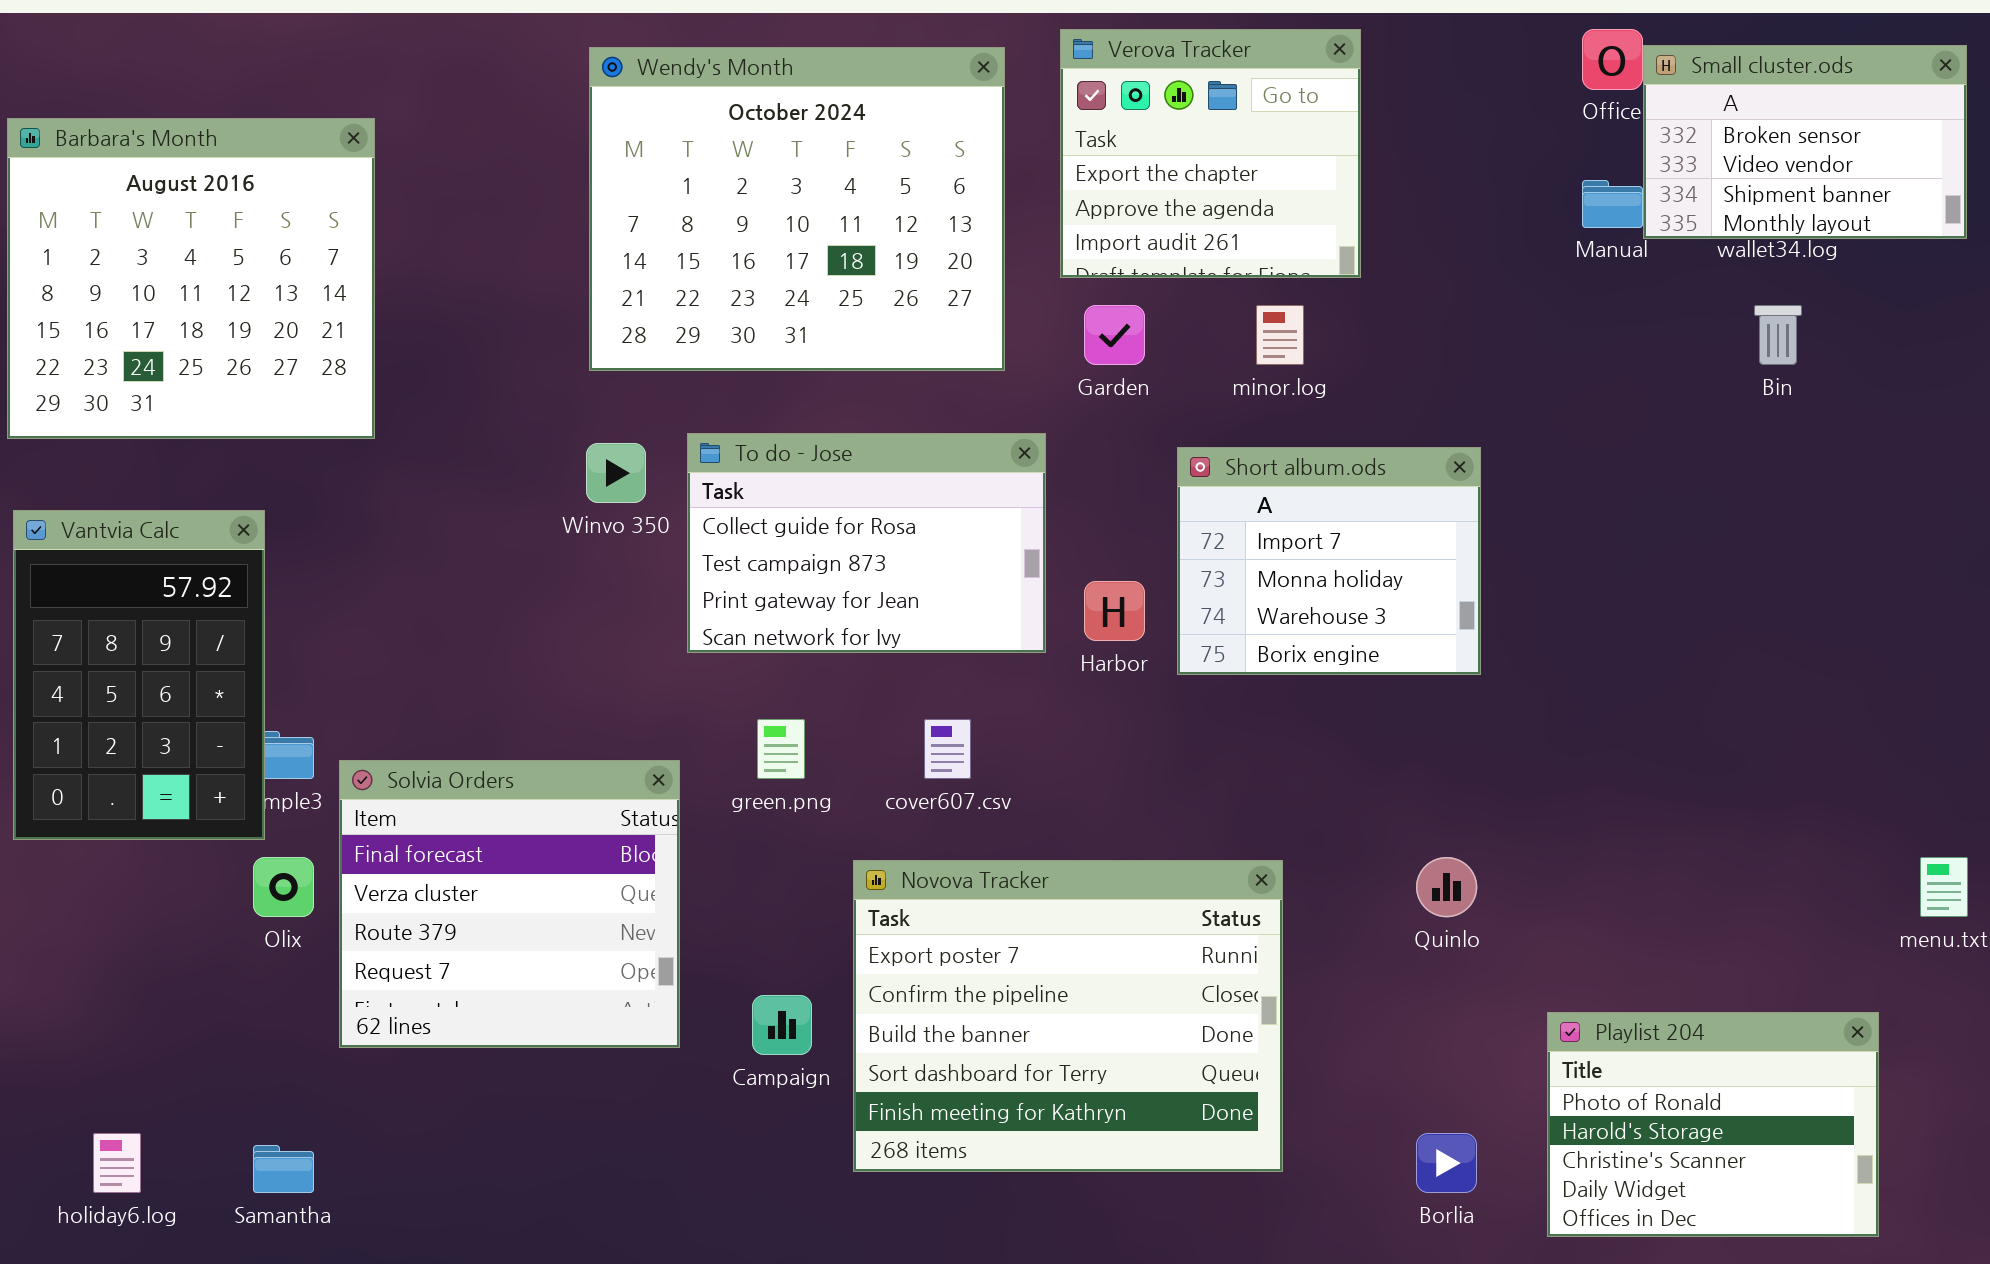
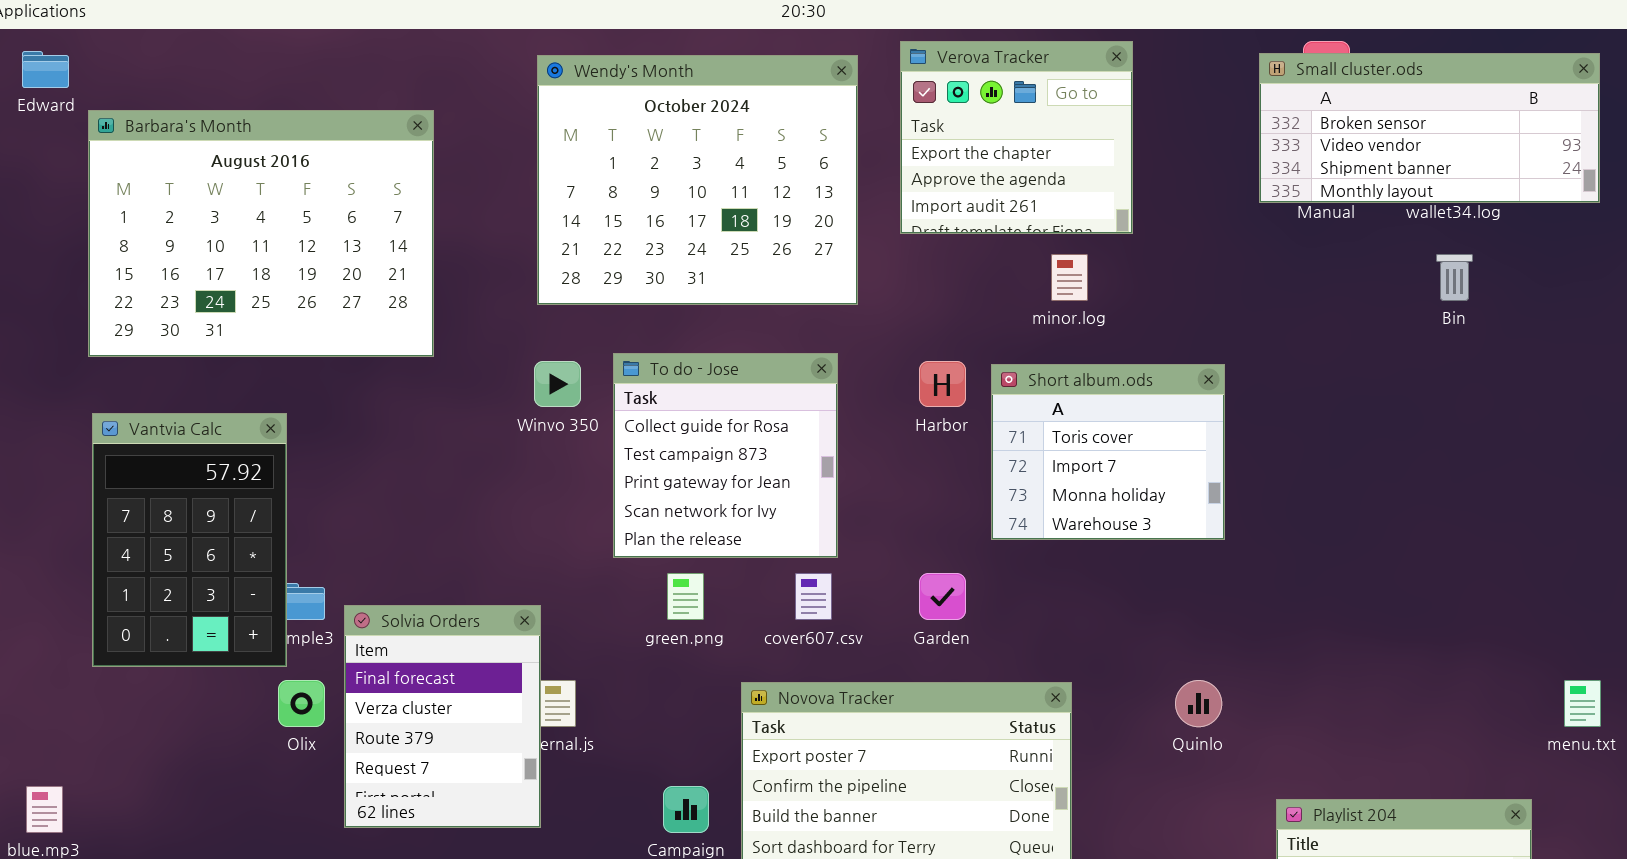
Small cluster.ods: [1643,45,1967,239] -> [1259,53,1600,203], resized
Barbara's Month: [7,118,375,439] -> [88,110,434,357], resized
Garden: [1084,305,1145,365] -> [919,573,966,620], moved
To do - Jose: [687,433,1046,653] -> [613,353,838,558], resized
Short album.ods: [1177,447,1481,675] -> [991,364,1225,540], scrolled up 1 row
Harbor: [1084,581,1145,641] -> [919,361,966,407], moved
Solvia Orders: [339,760,680,1048] -> [344,605,541,828], resized

